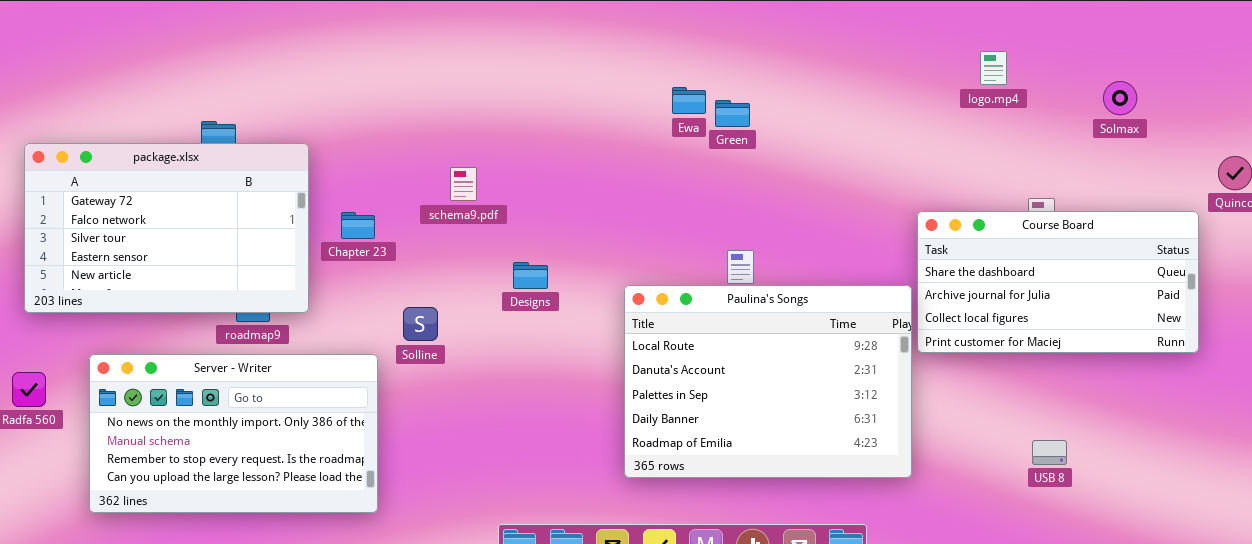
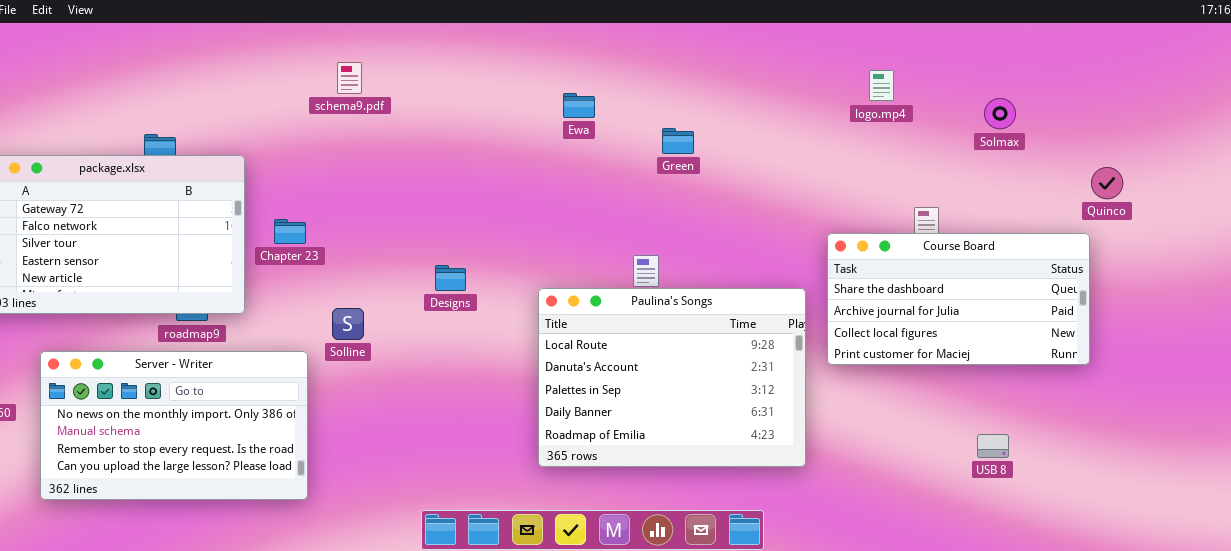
Ewa: [672,87,706,114] -> [563,93,595,118], moved
Green: [715,100,750,127] -> [662,128,694,154], moved
schema9.pdf: [450,167,477,201] -> [337,62,362,94], moved
Course Board: [917,211,1199,353] -> [827,233,1090,365], moved
USB 8: [1032,440,1067,465] -> [977,434,1009,458], moved

